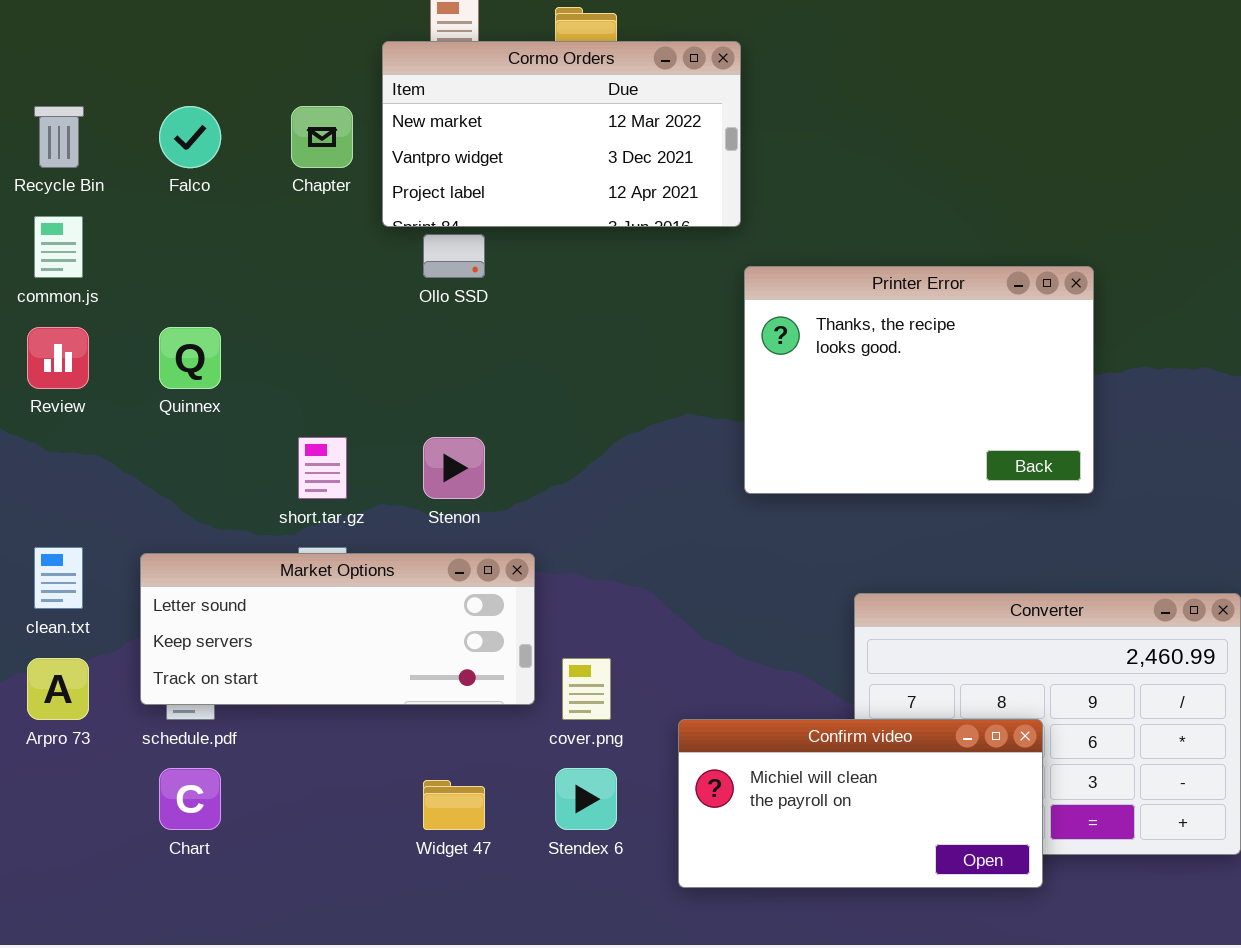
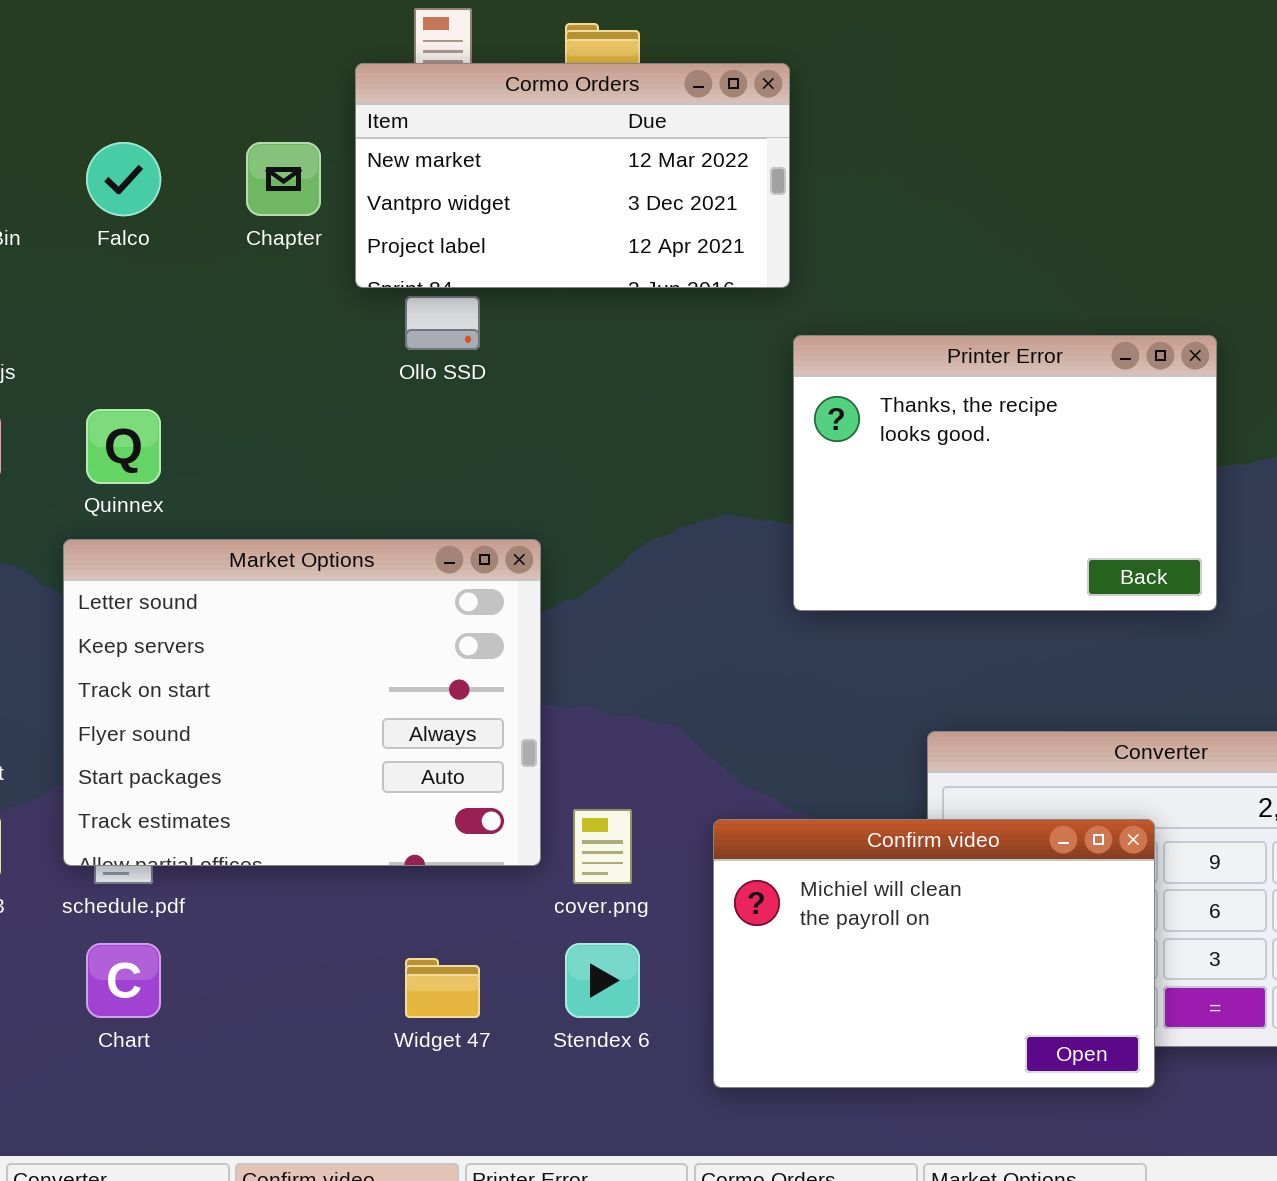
Market Options: [140,553,535,705] -> [63,539,541,866], resized
Confirm video: [678,719,1043,888] -> [713,819,1155,1088], resized

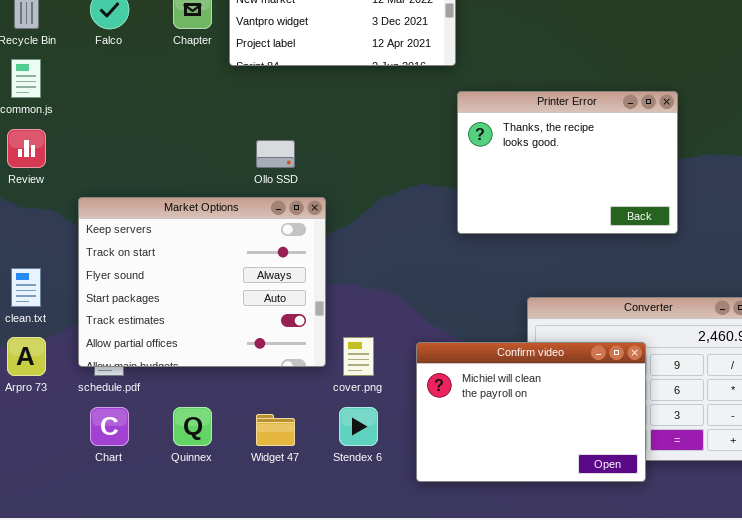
Ollo SSD: [405,296,480,350] -> [256,140,295,168], moved
Quinnex: [86,409,161,484] -> [173,407,212,446], moved
Market Options: [63,539,541,866] -> [78,197,326,367], scrolled down 1 row

